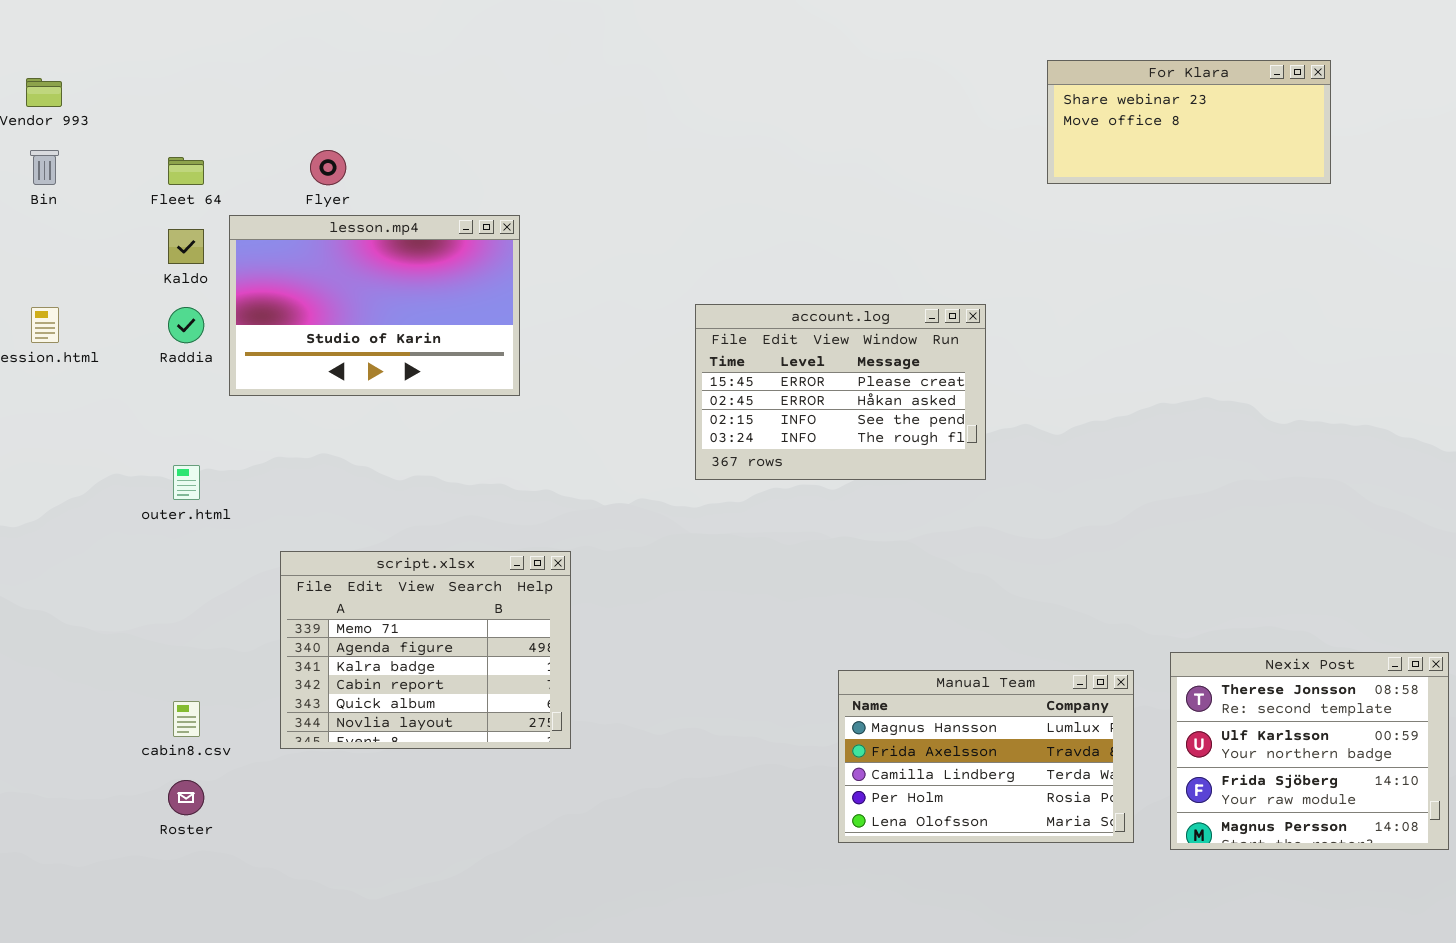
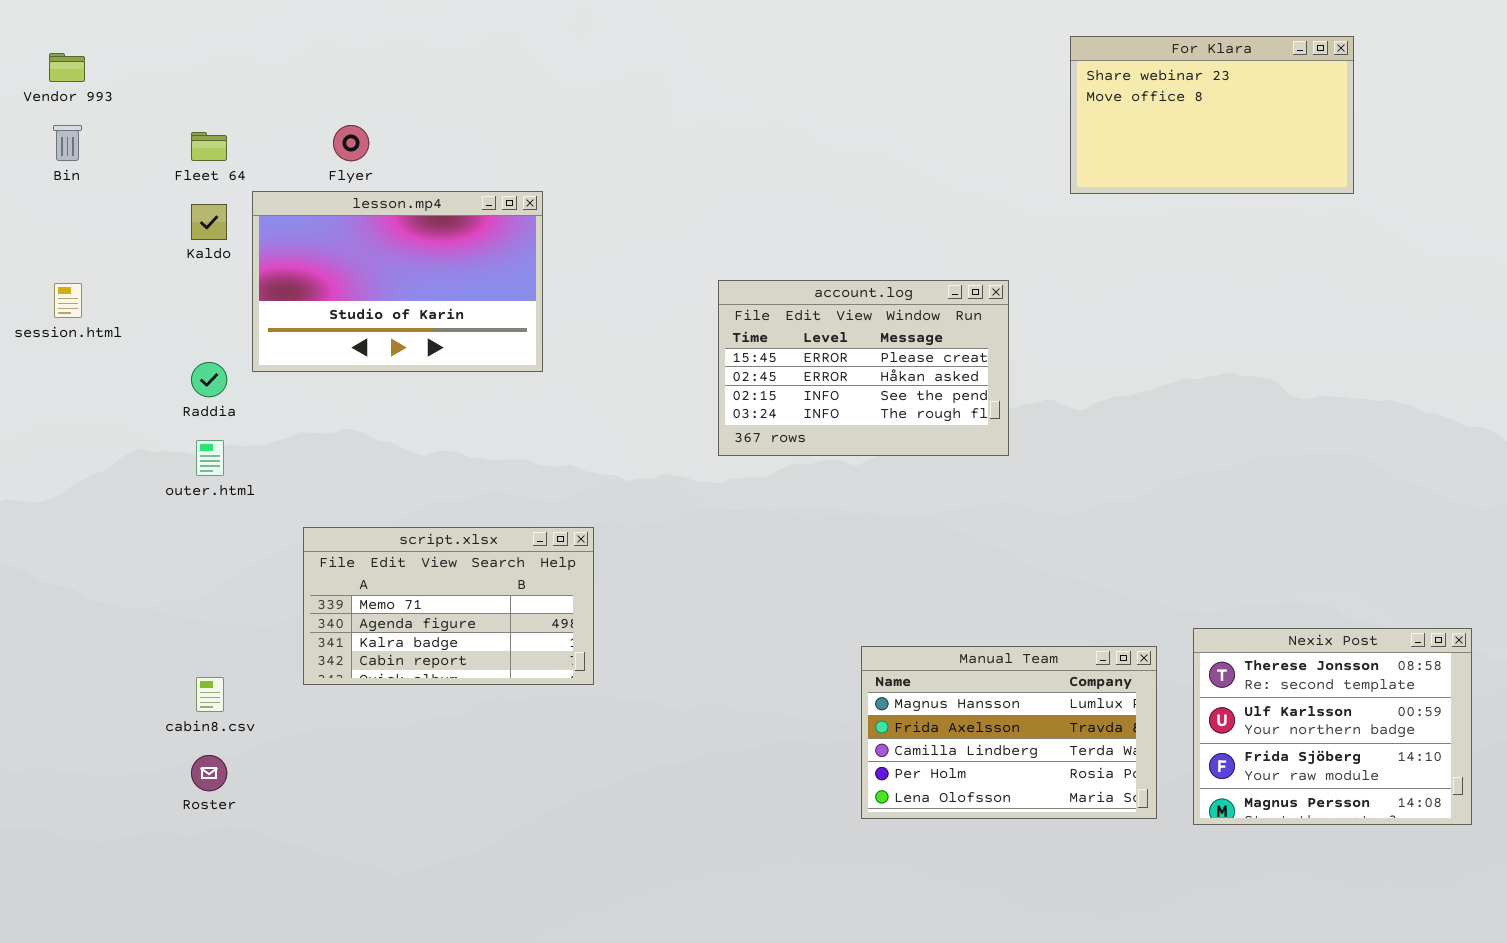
For Klara: [1047,60,1331,184] -> [1070,36,1354,194], resized
Raddia: [168,307,204,343] -> [191,362,227,397], moved
script.xlsx: [280,551,571,749] -> [303,527,594,685], resized

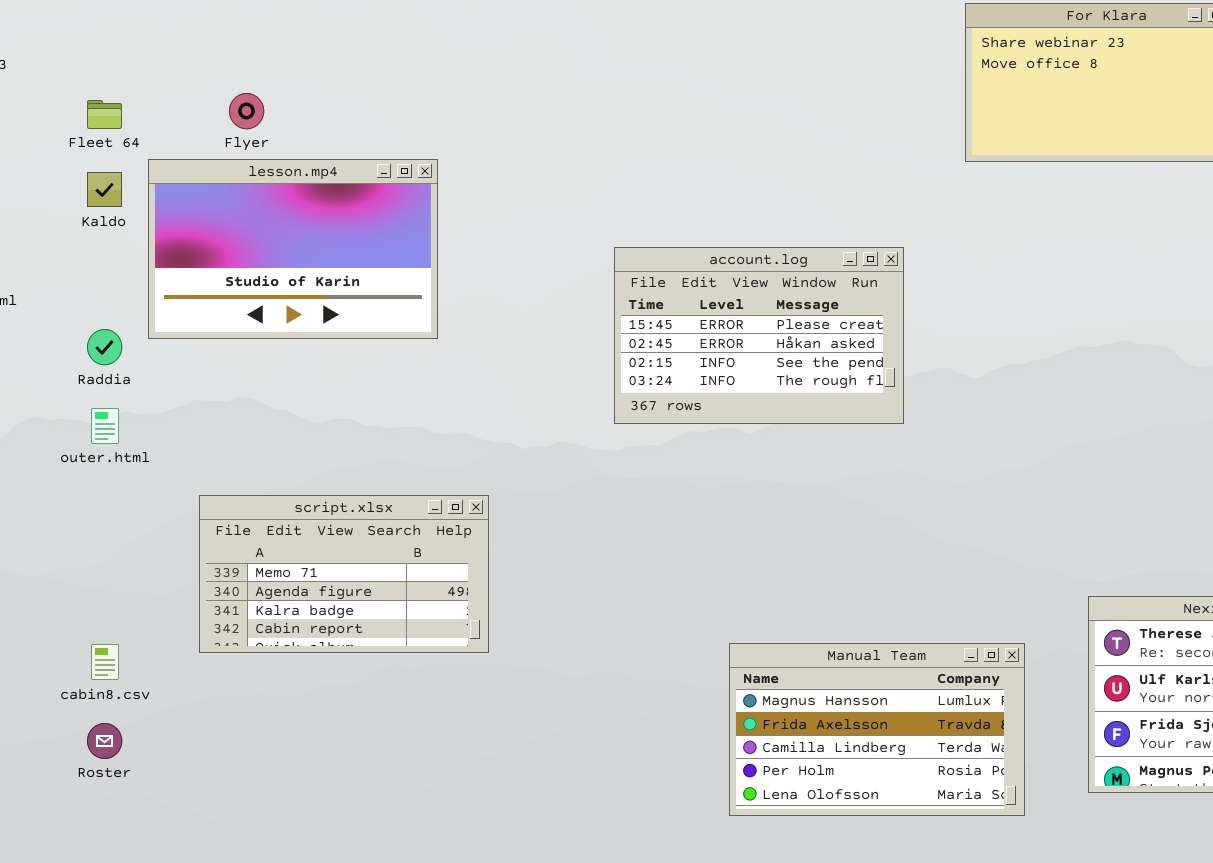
Manual Team: [861,646,1157,819] -> [729,643,1025,816], moved

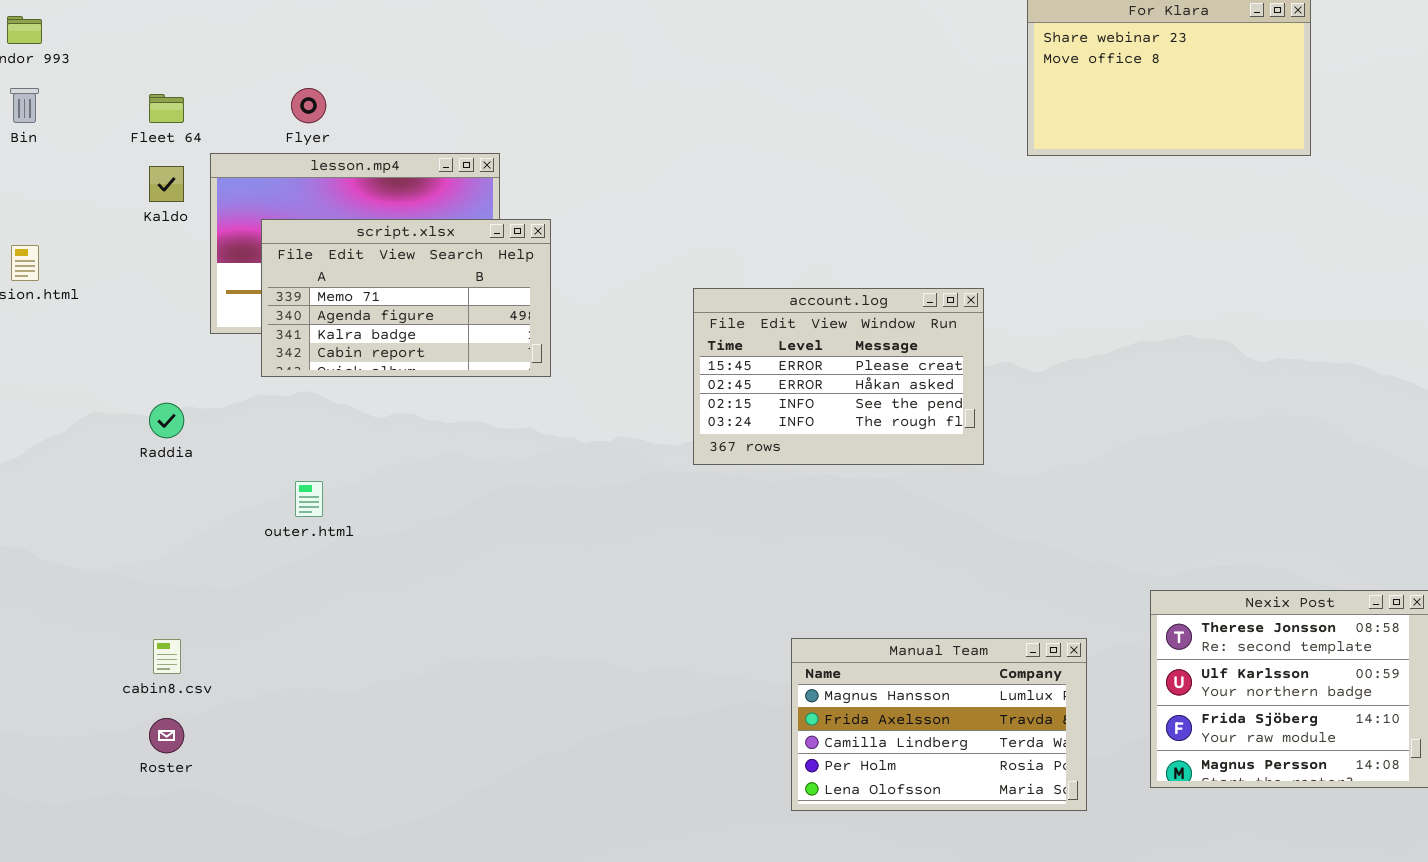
account.log: [614,247,904,424] -> [693,288,984,465], moved
Raddia: [87,329,122,365] -> [149,403,184,438], moved
outer.html: [91,408,119,444] -> [295,481,323,517], moved
script.xlsx: [199,495,489,653] -> [261,219,551,377], moved

